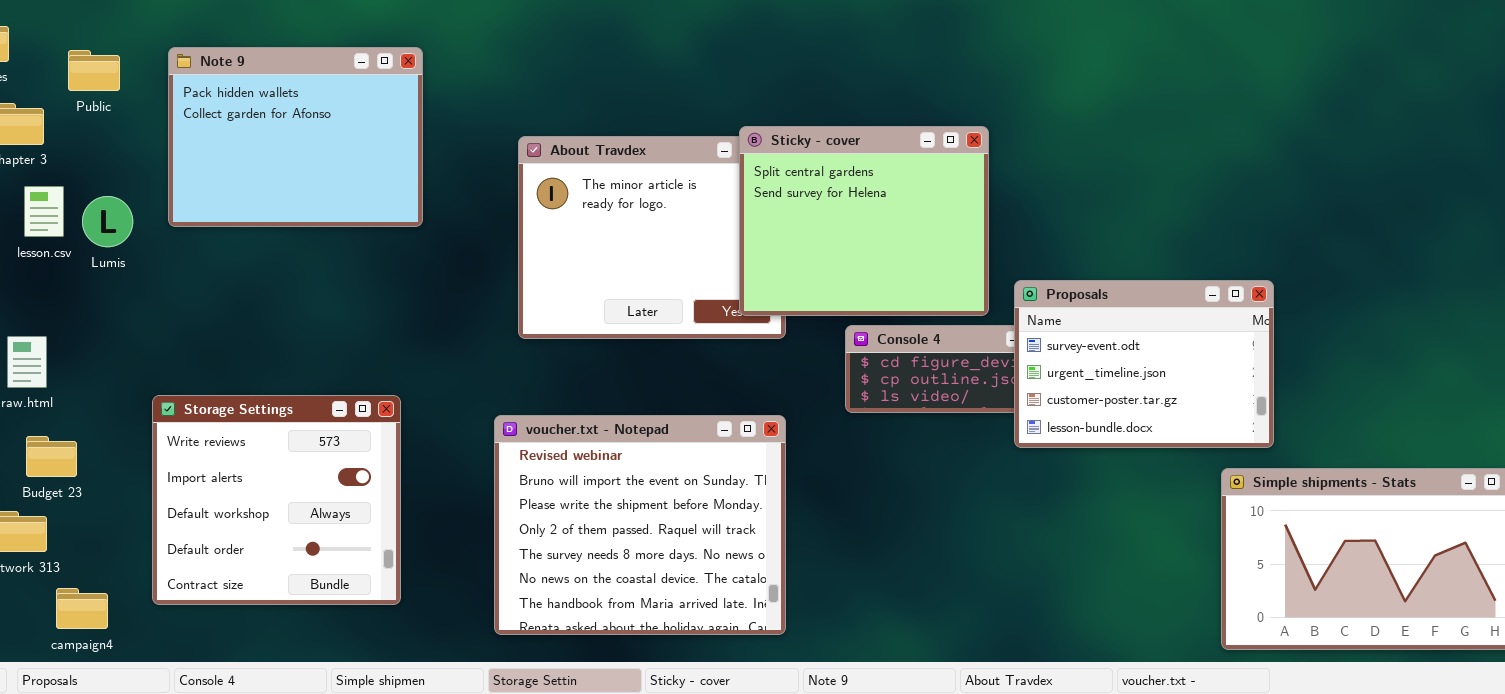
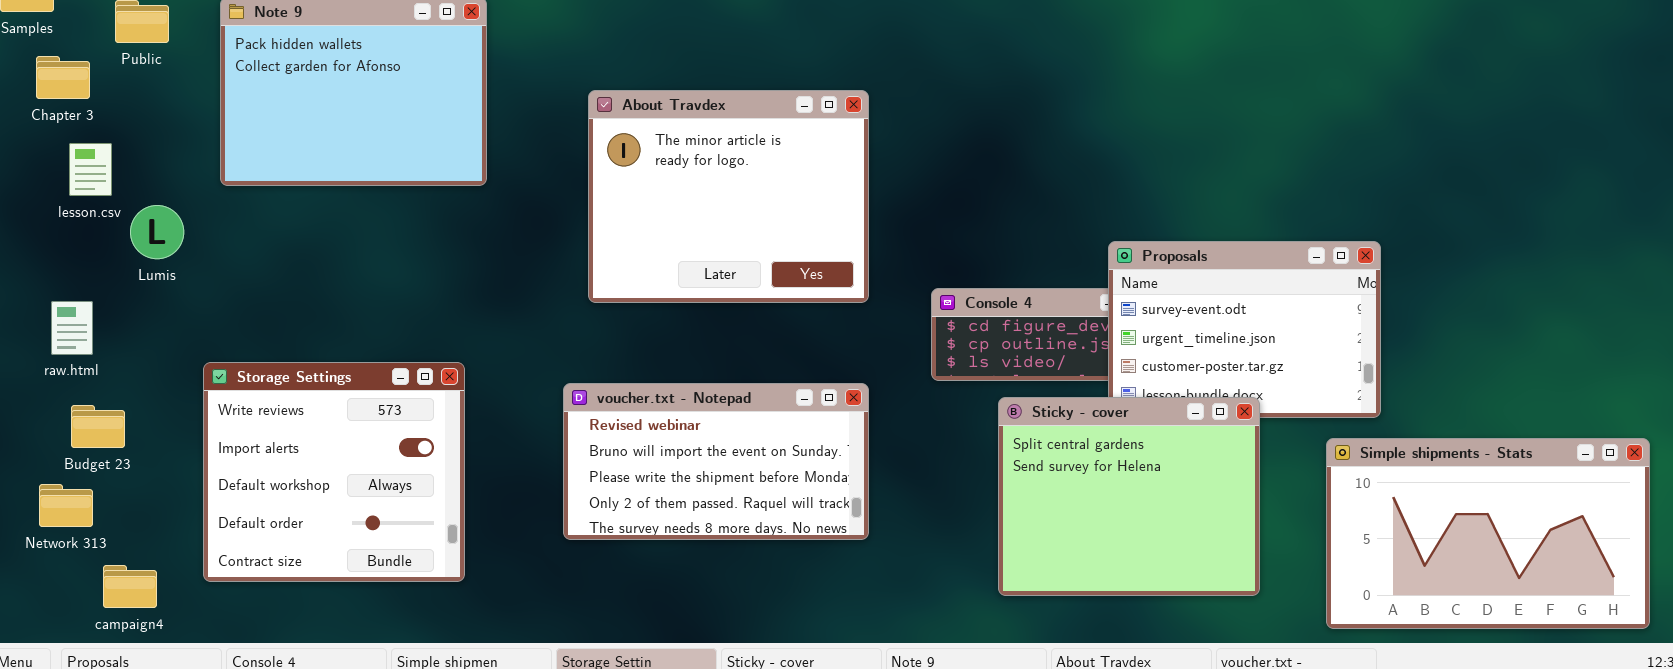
Sticky - cover: [739,126,989,316] -> [998,397,1260,596], moved
Lumis: [82,196,133,247] -> [130,205,184,259], moved
voucher.txt - Notepad: [494,415,786,635] -> [563,383,869,540], resized

